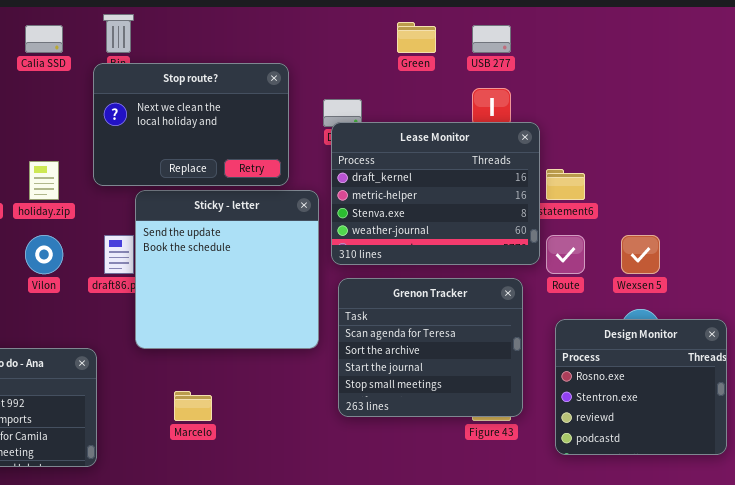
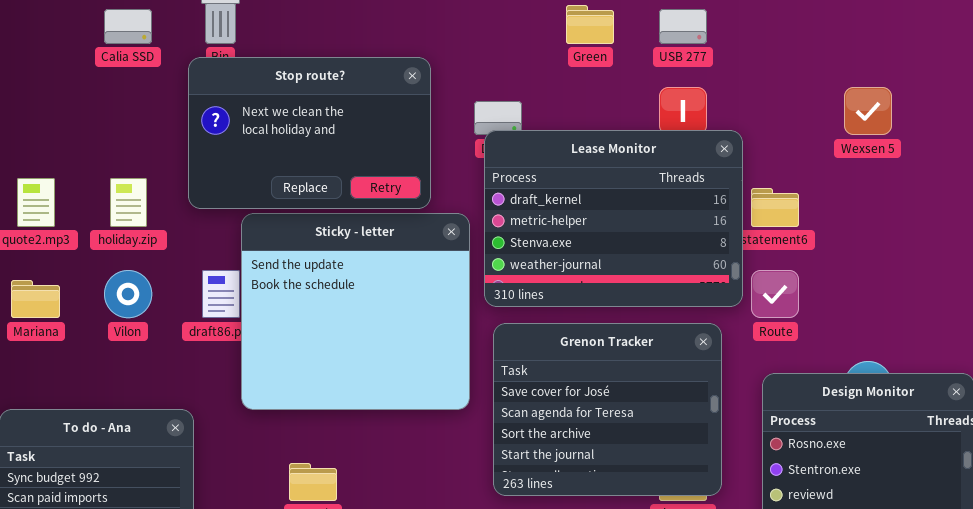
Wexsen 5: [621,235,660,274] -> [844,87,892,135], moved
Grenon Tracker: [338,278,523,417] -> [493,323,722,496], scrolled up 1 row

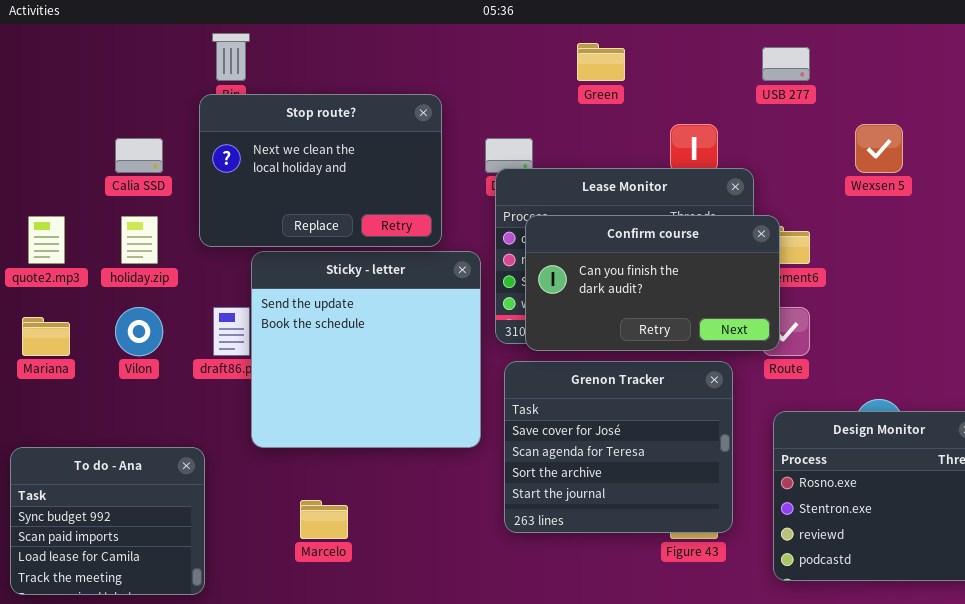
Calia SSD: [104,9,152,44] -> [115,138,163,173], moved
USB 277: [659,9,707,44] -> [762,47,810,81], moved
Confirm course: none -> [525,215,780,351], opened

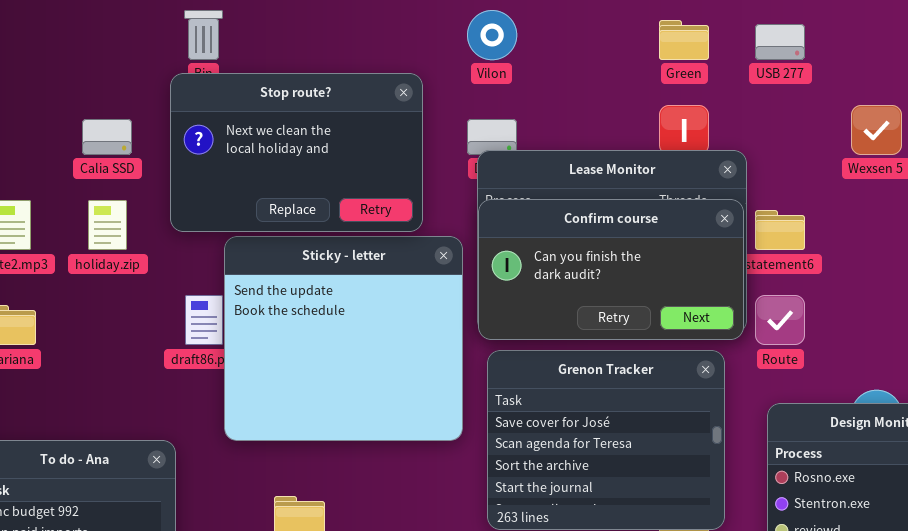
Green: [577,43,625,81] -> [659,20,709,60], moved
Confirm course: [525,215,780,351] -> [478,199,744,340], moved
Vilon: [115,307,163,356] -> [467,10,517,60], moved

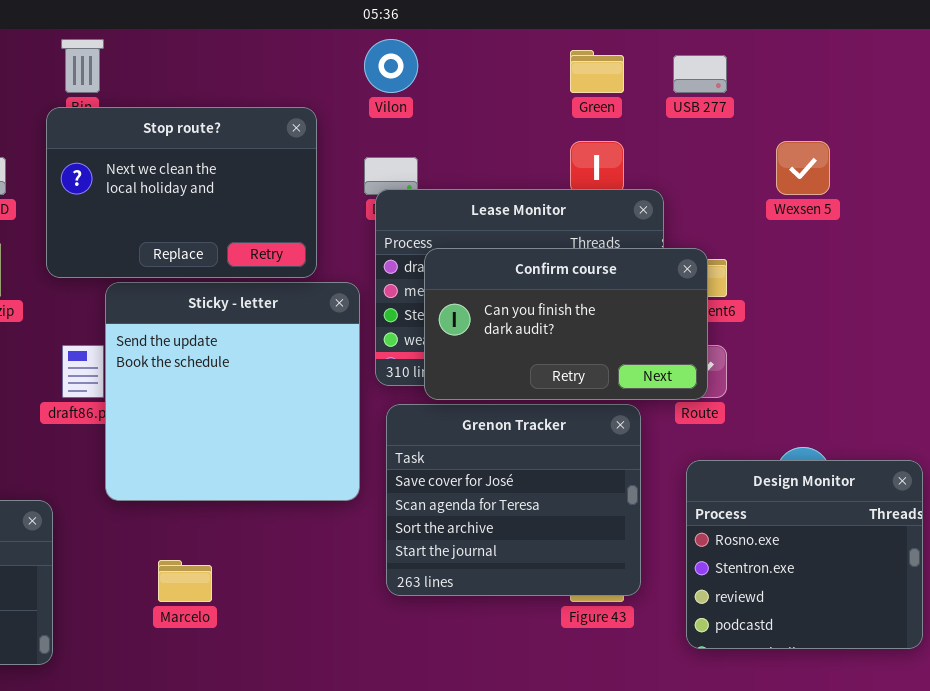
Confirm course: [478,199,744,340] -> [424,248,708,400], moved

